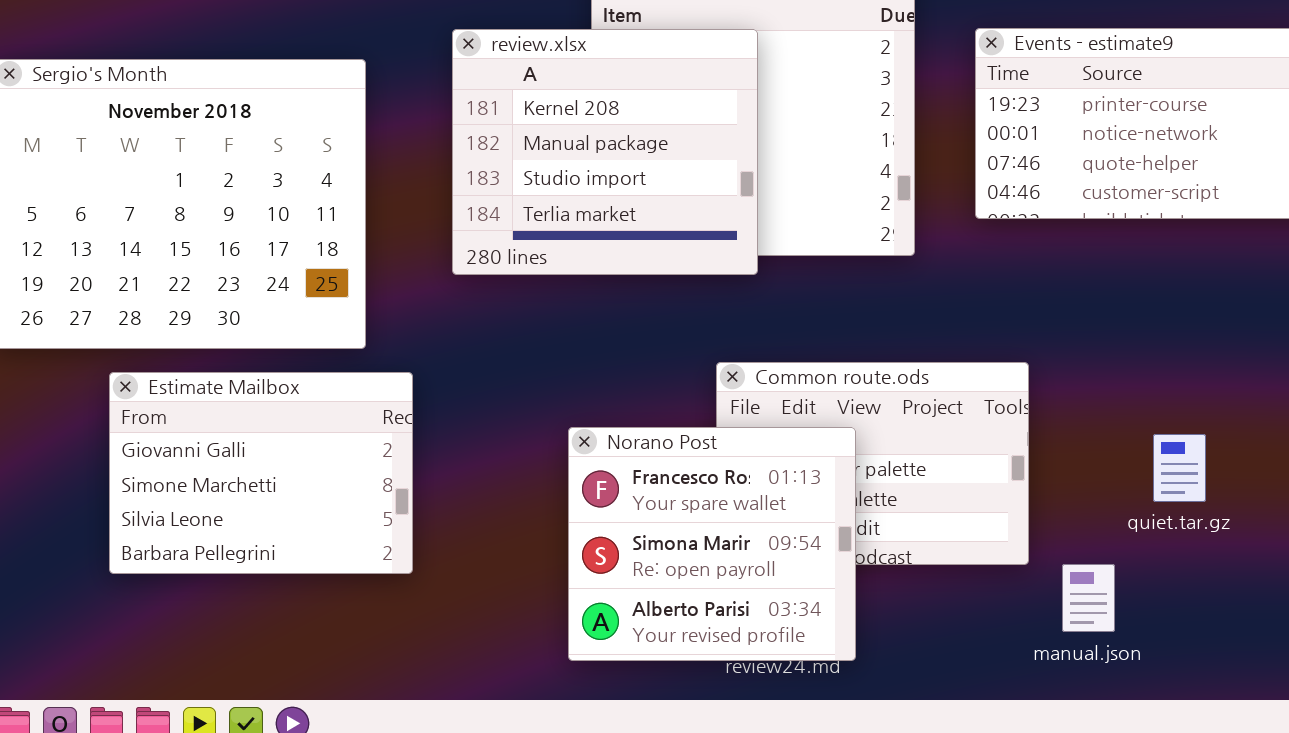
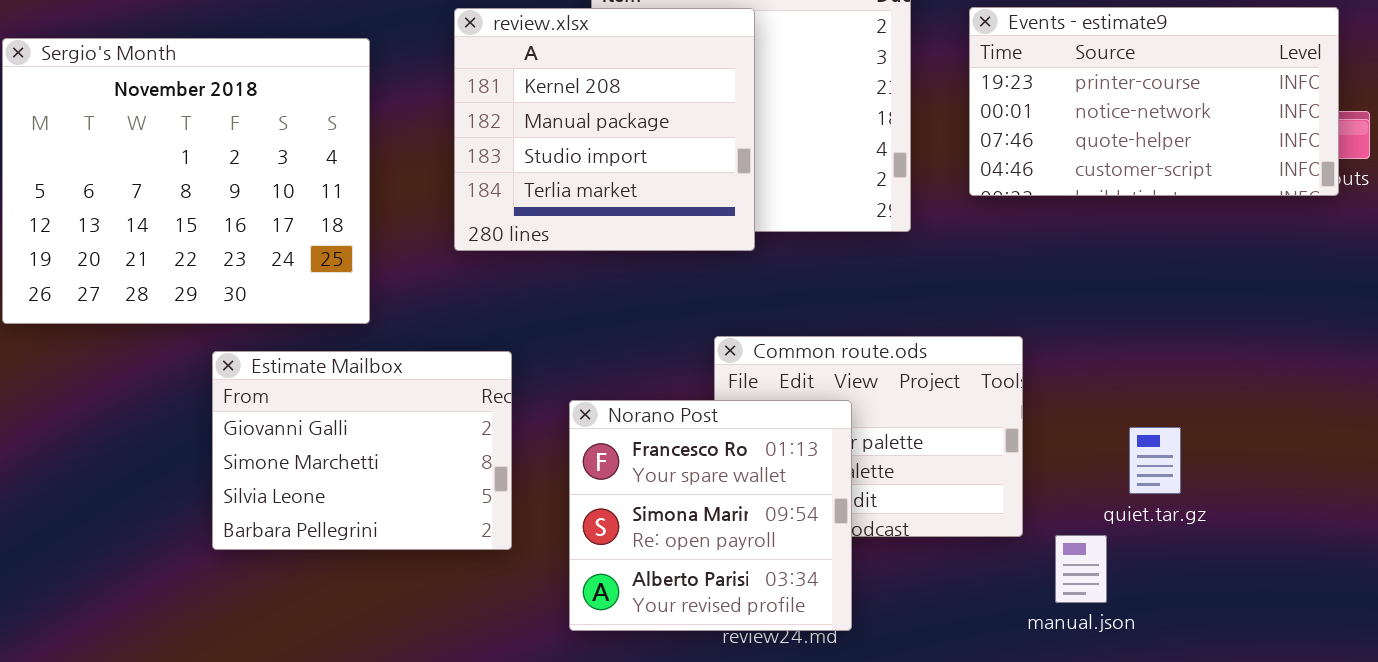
Estimate Mailbox: [109,372,413,574] -> [212,351,512,550], moved
quiet.tar.gz: [1153,434,1206,502] -> [1129,427,1181,494], moved

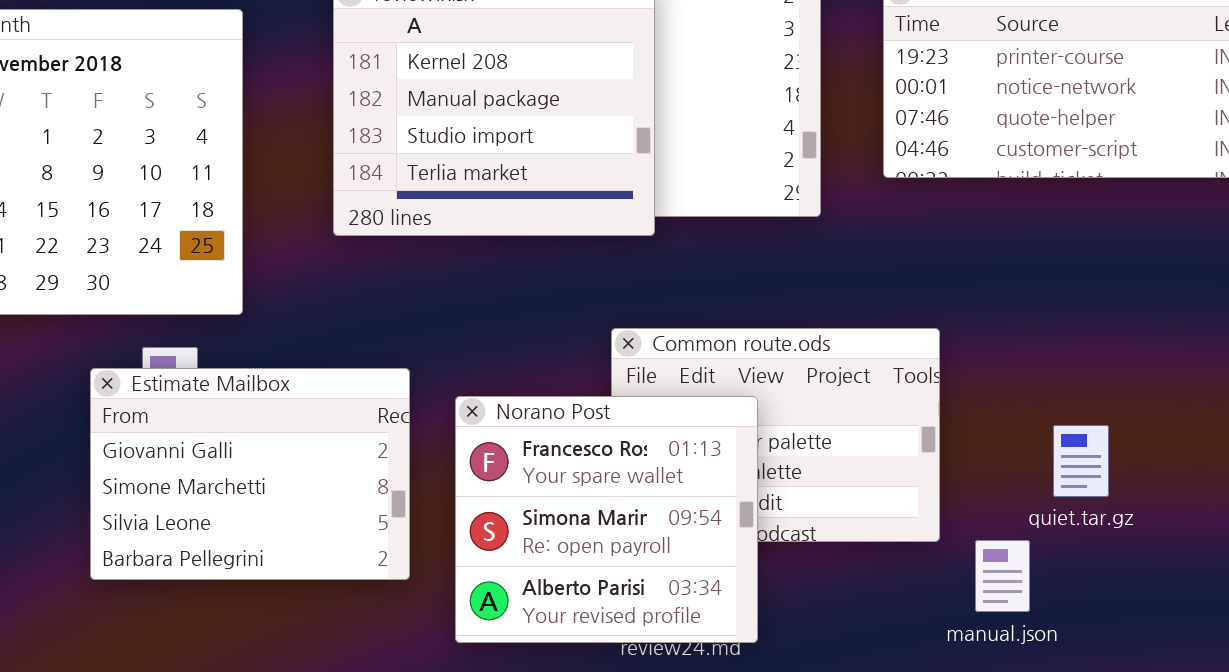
Estimate Mailbox: [212,351,512,550] -> [90,368,410,580], moved

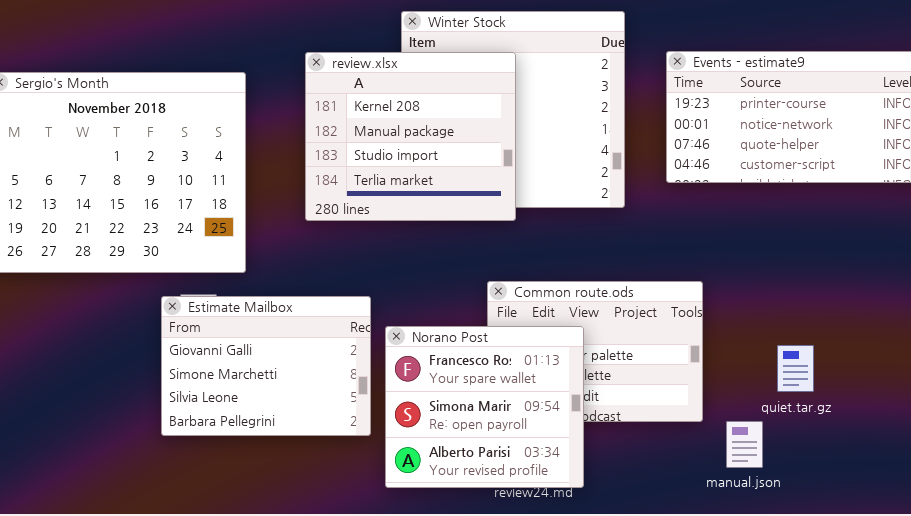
Estimate Mailbox: [90,368,410,580] -> [161,296,371,436], moved

